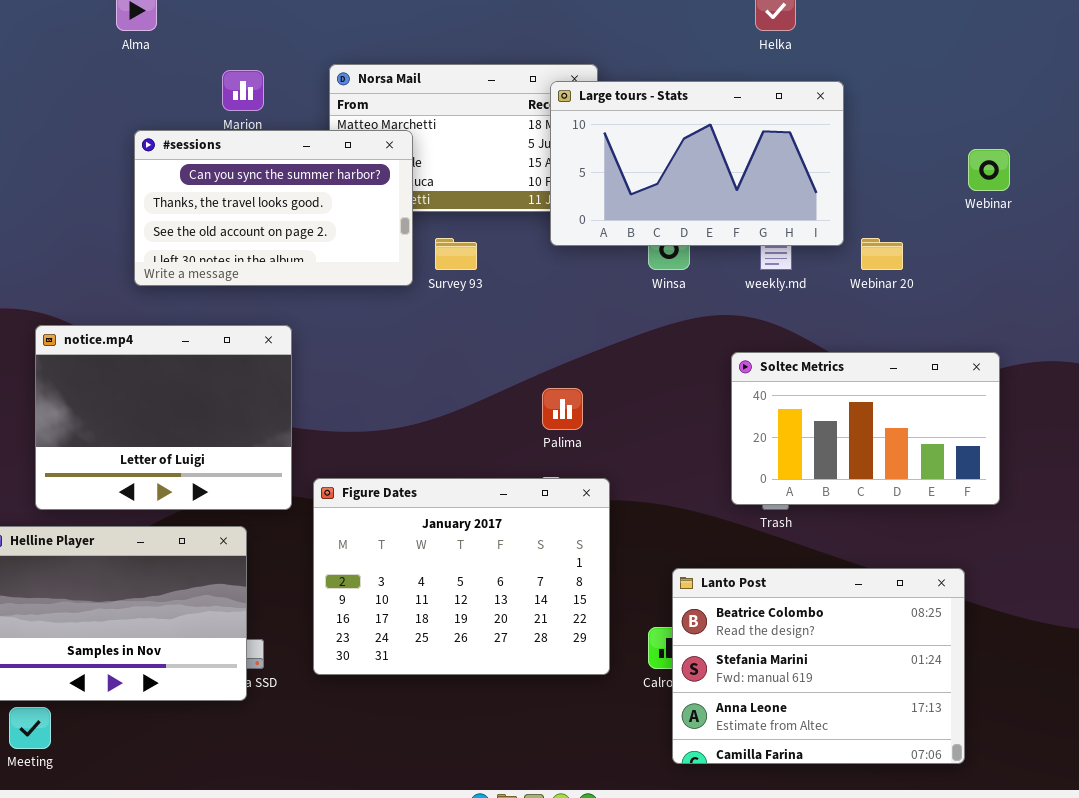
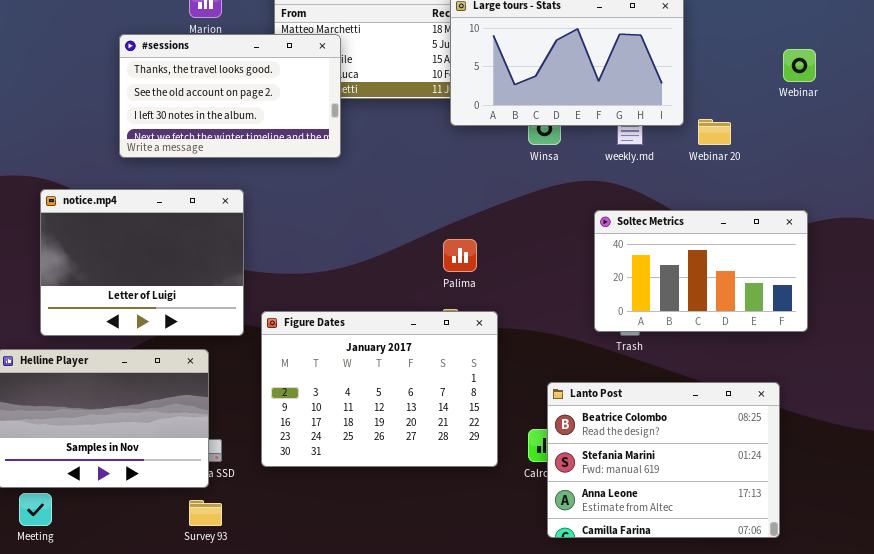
#sessions: [134,130,413,286] -> [119,34,341,158], scrolled down 1 row
Survey 93: [435,238,477,270] -> [189,500,222,526], moved

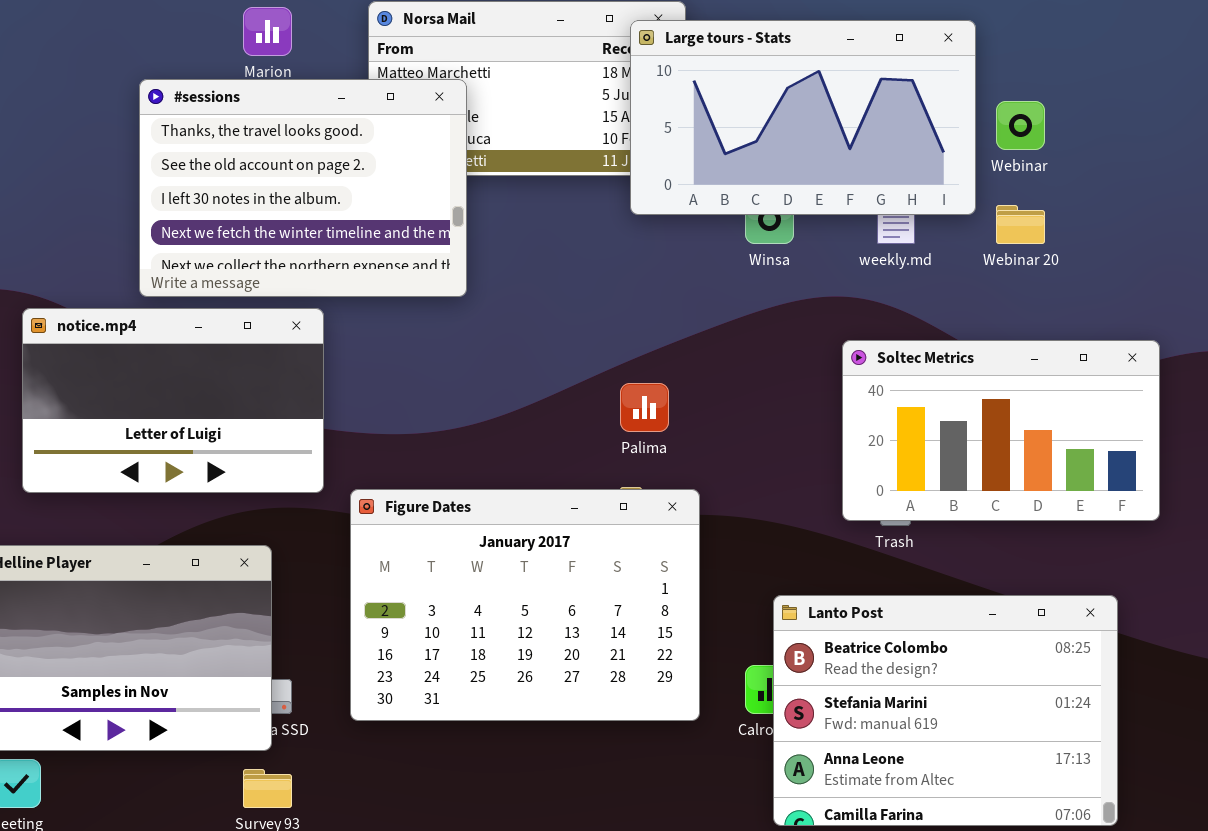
#sessions: [119,34,341,158] -> [139,79,467,297], resized
Webinar: [783,49,816,82] -> [996,101,1045,150], moved
notice.mp4: [40,189,244,336] -> [22,308,324,493], resized

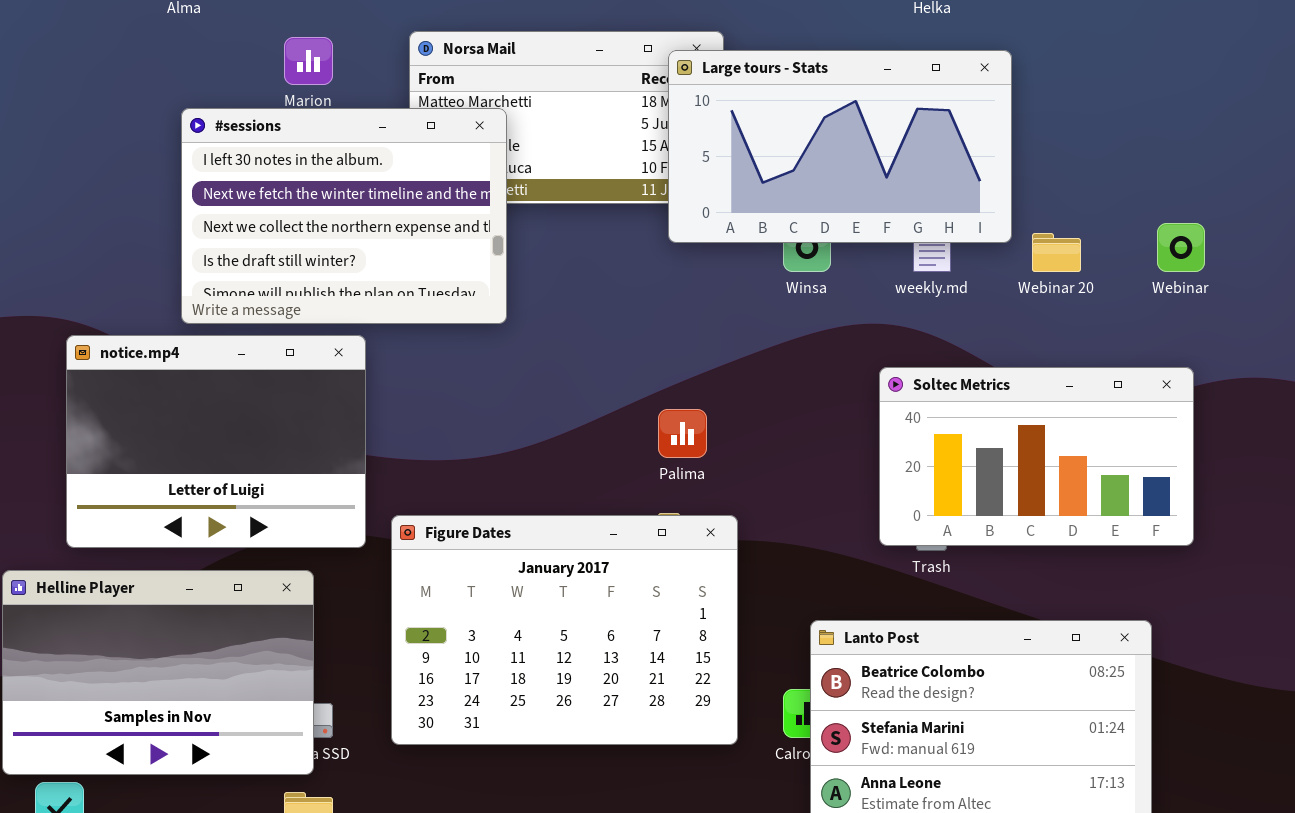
#sessions: [139,79,467,297] -> [181,108,507,324], scrolled down 2 rows
Webinar: [996,101,1045,150] -> [1157,223,1205,272], moved
notice.mp4: [22,308,324,493] -> [66,335,366,548], resized

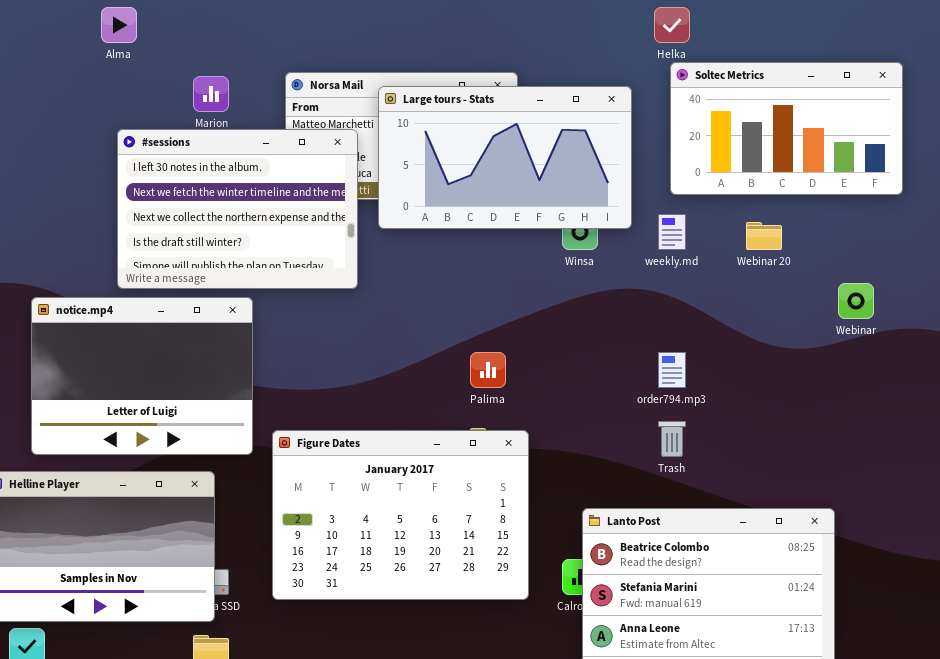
Large tours - Stats: [668,50,1012,243] -> [378,86,632,229], moved
Webinar: [1157,223,1205,272] -> [838,283,874,319], moved
Soltec Metrics: [879,367,1194,546] -> [670,62,903,195], moved

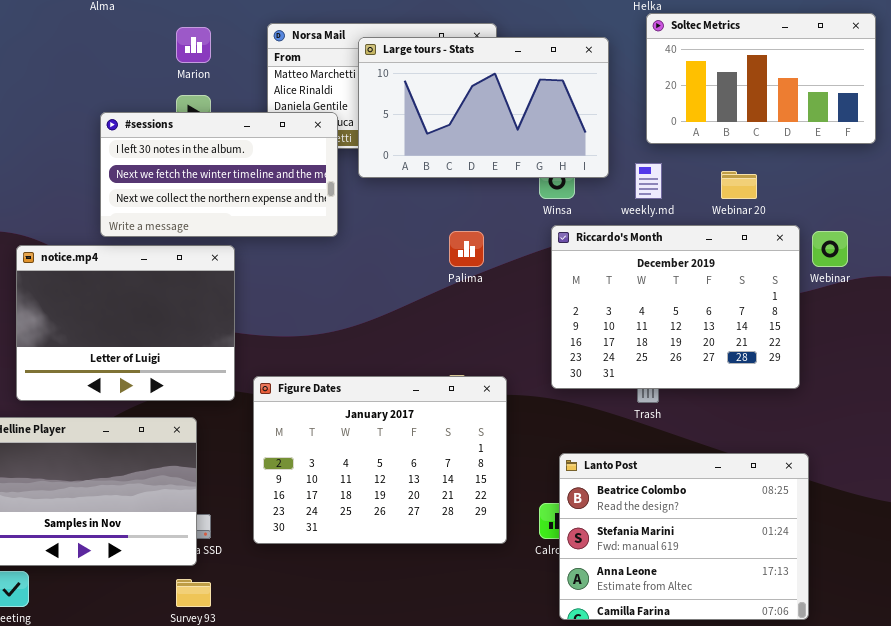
#sessions: [117,129,358,289] -> [100,112,338,237], resized
Riccardo's Month: none -> [551,225,800,389], opened
Palima: [470,352,506,388] -> [449,231,484,267], moved

